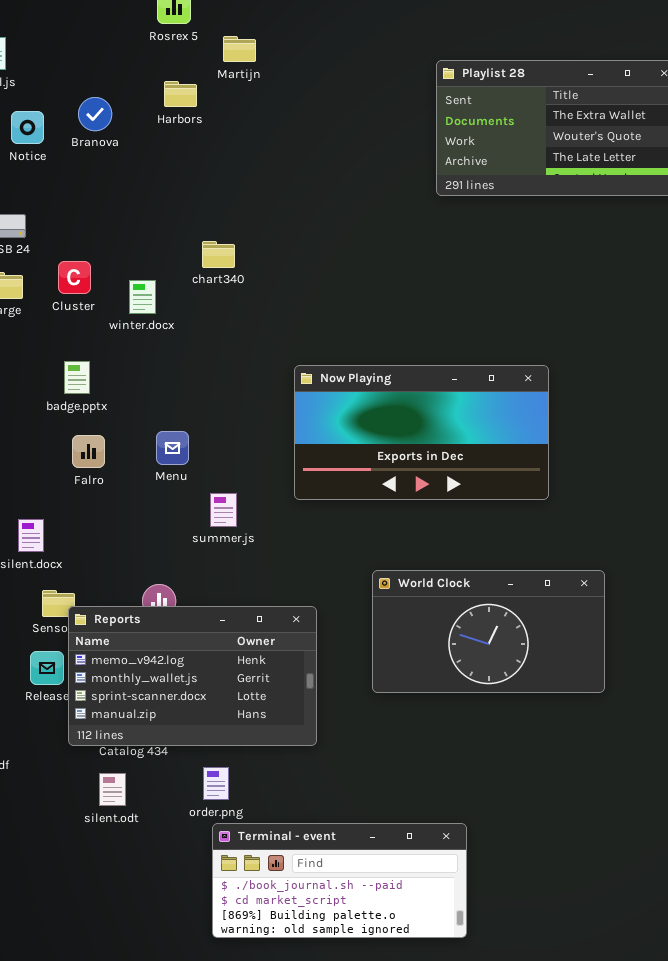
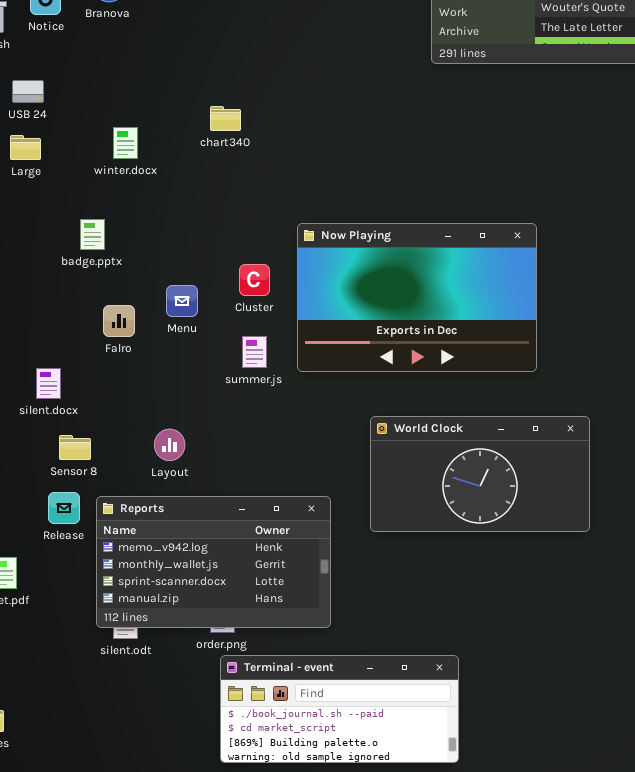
Cluster: [58,261,91,294] -> [239,264,270,296], moved
winter.docx: [129,280,156,314] -> [113,127,138,159], moved
Now Playing: [294,365,549,500] -> [297,223,537,372], resized
Falro: [72,435,105,468] -> [103,305,135,337], moved
summer.js: [210,493,237,527] -> [242,336,267,368], moved
Reports: [68,606,317,746] -> [96,496,331,628], moved

